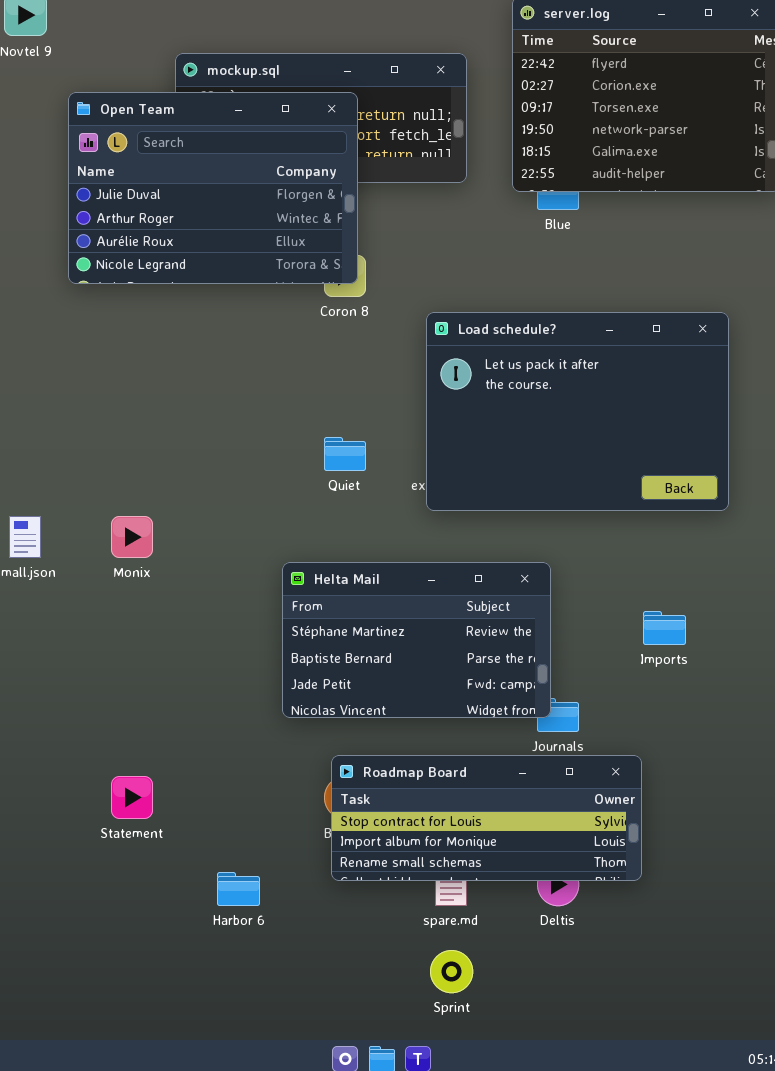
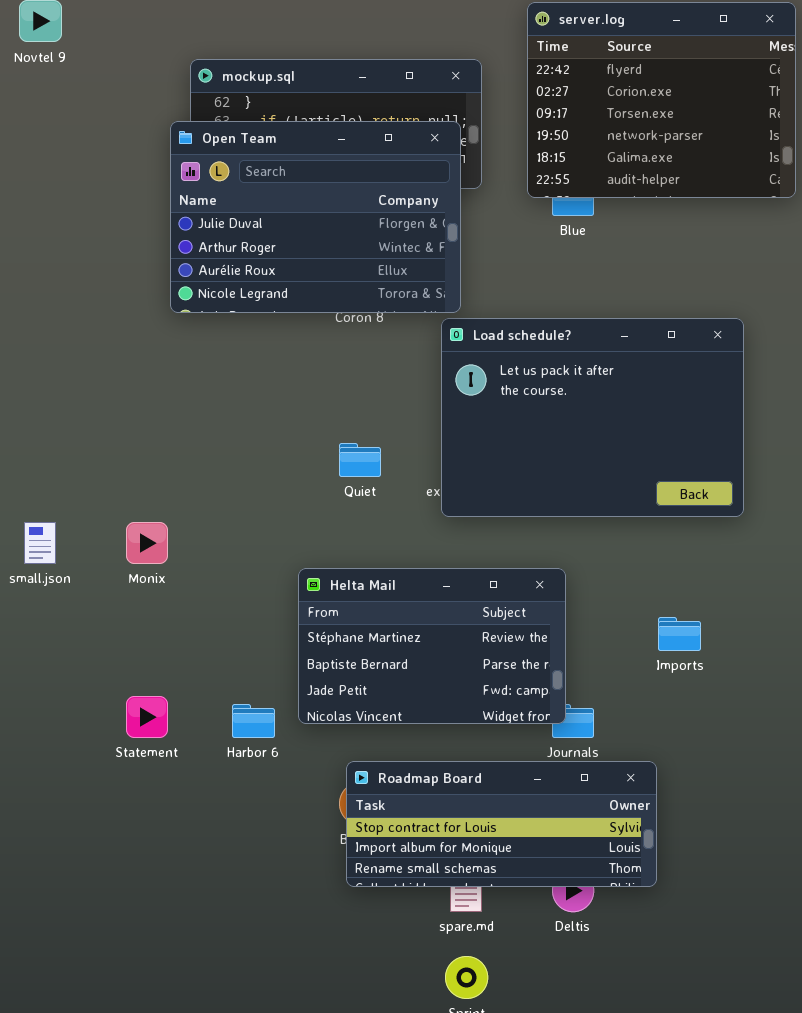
Open Team: [68,92,358,284] -> [170,121,461,313], moved
Statement: [111,776,153,819] -> [126,696,168,738], moved
Harbor 6: [217,872,260,906] -> [232,704,275,738], moved

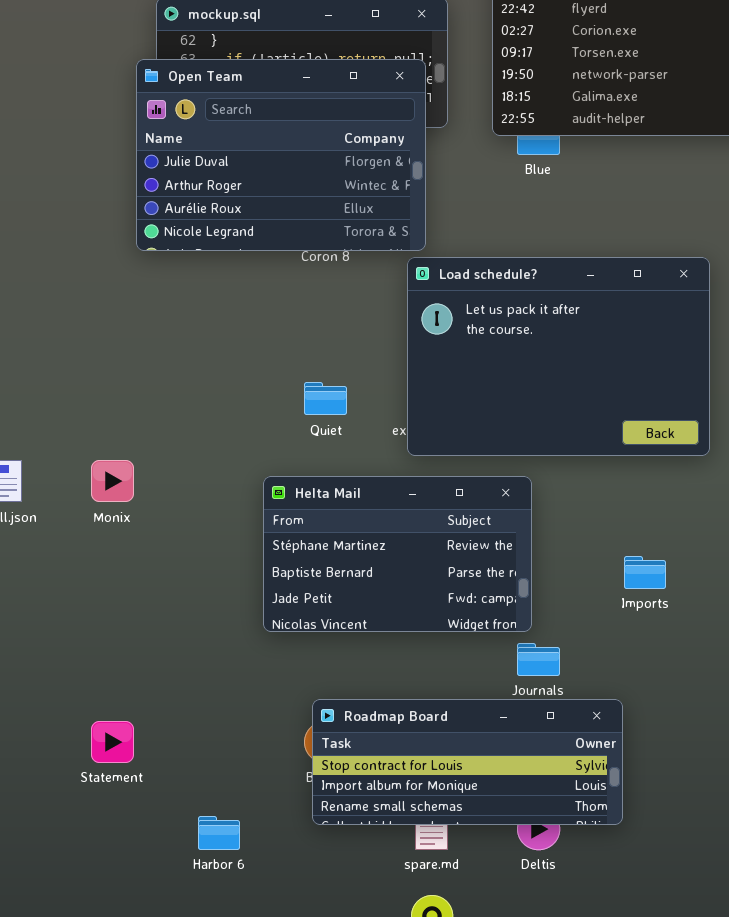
Helta Mail: [298,568,566,724] -> [263,476,532,632], moved
Statement: [126,696,168,738] -> [91,721,134,763], moved
Harbor 6: [232,704,275,738] -> [198,816,240,850], moved

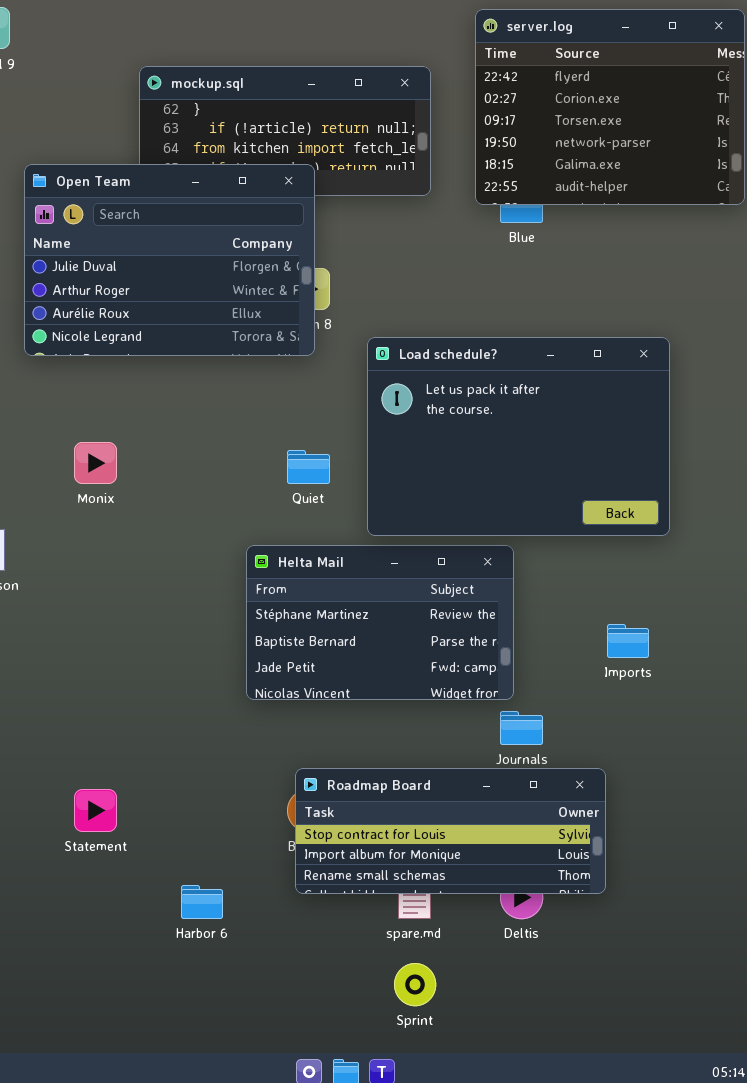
Open Team: [136,59,426,251] -> [24,164,315,356], moved
Load schedule?: [407,257,710,456] -> [367,337,670,536], moved
Monix: [91,460,134,502] -> [74,442,117,484], moved

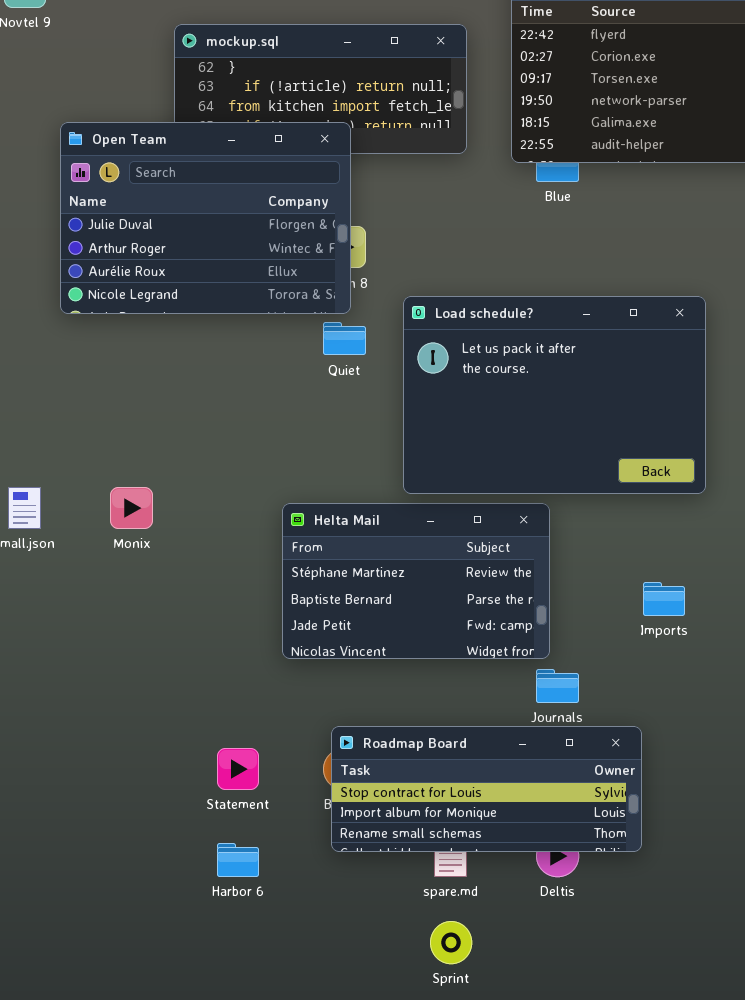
Monix: [74,442,117,484] -> [110,487,153,529], moved
Quiet: [287,450,330,484] -> [323,322,366,355], moved
Statement: [74,789,117,832] -> [217,748,259,790], moved

